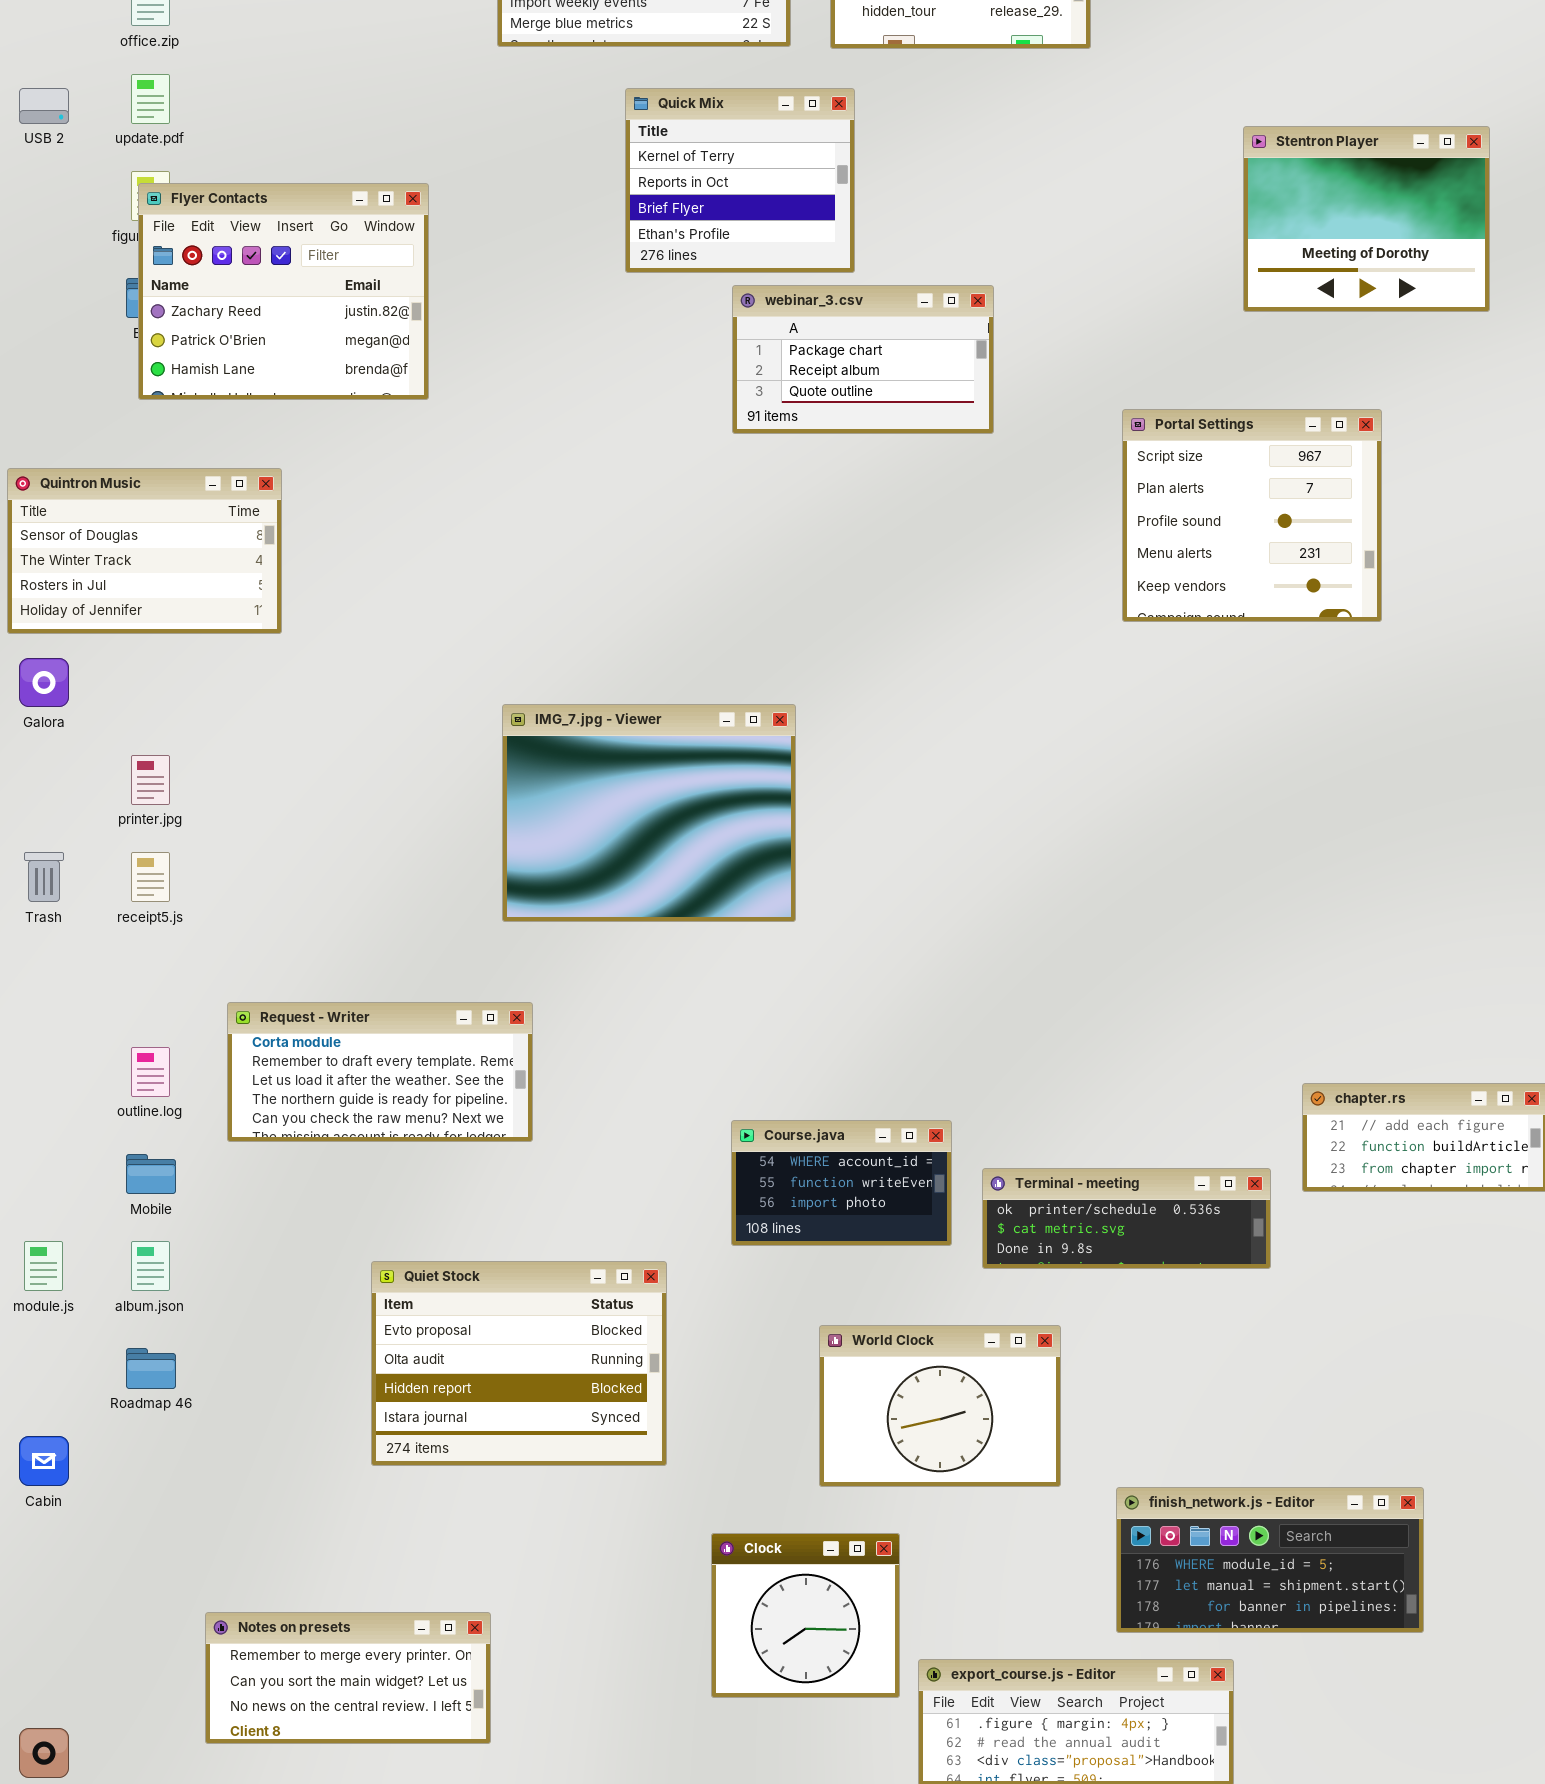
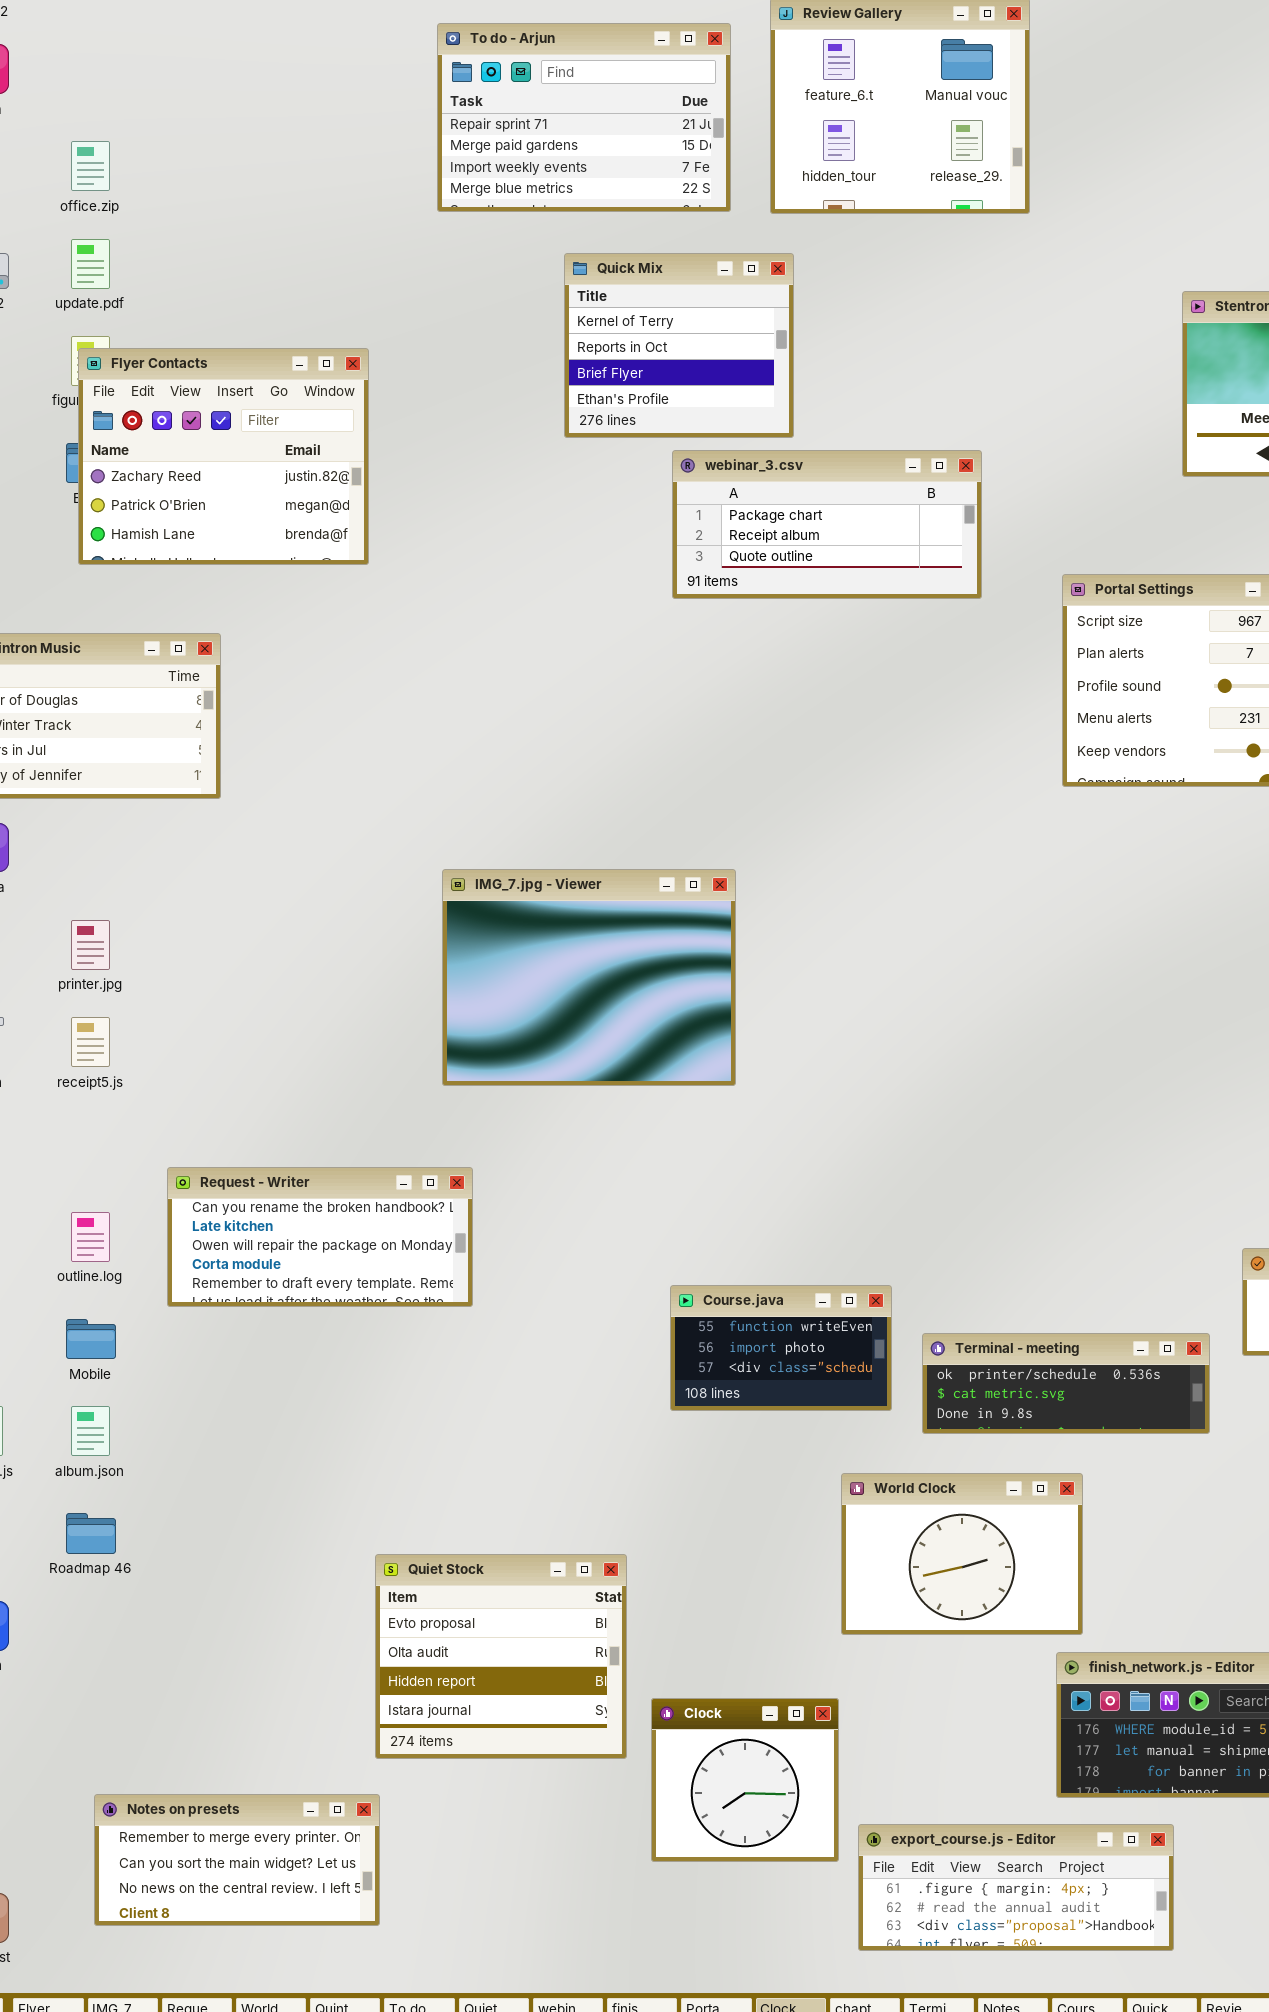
webinar_3.csv: [732,285,994,434] -> [672,450,982,599], resized
Request - Writer: [227,1002,533,1142] -> [167,1167,473,1307], scrolled up 3 rows
Course.java: [731,1120,952,1246] -> [670,1285,892,1411], scrolled down 1 row
Quiet Stock: [371,1261,667,1466] -> [375,1554,627,1759], moved, resized
World Clock: [819,1325,1061,1487] -> [841,1473,1083,1635], moved
Notes on presets: [205,1612,491,1744] -> [94,1794,380,1926], moved

